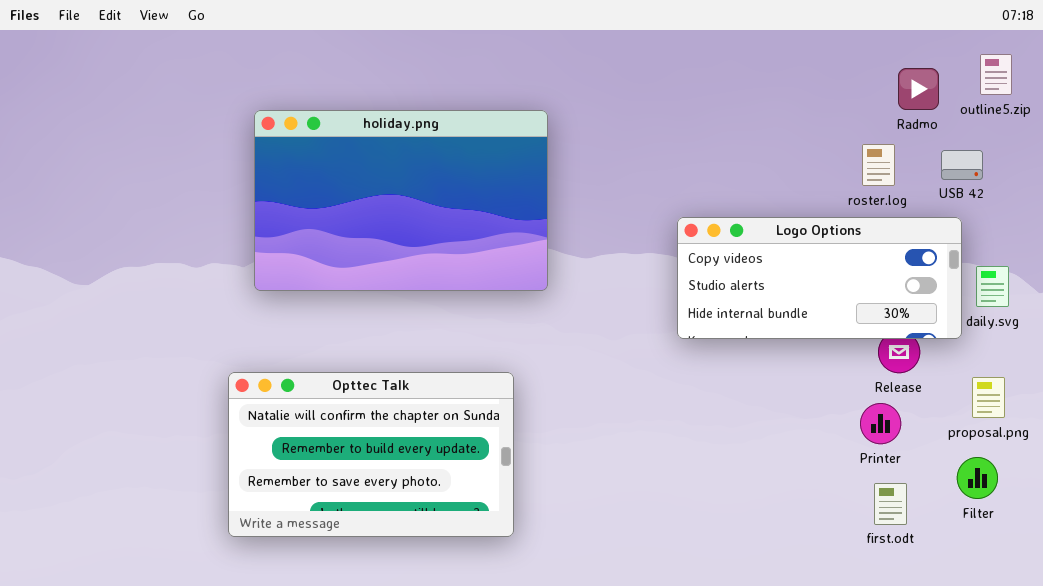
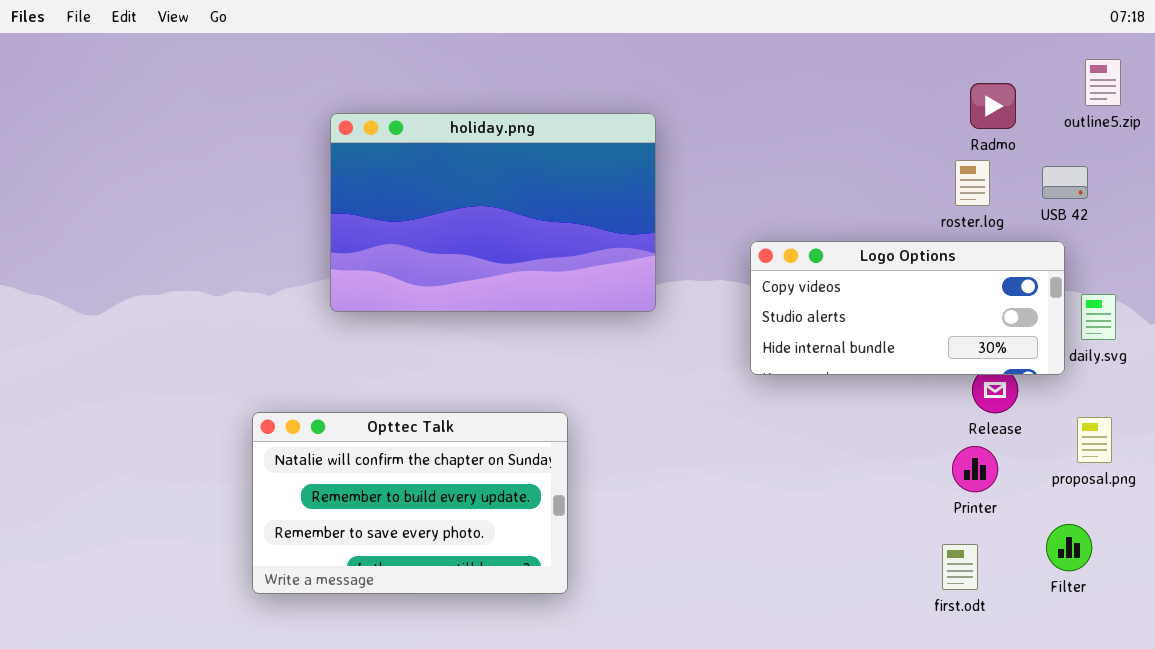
Radmo: [898,68,939,110] -> [970,83,1016,129], moved
holiday.png: [254,110,548,291] -> [330,113,656,312], moved
Filter: [957,457,998,499] -> [1046,524,1092,571], moved
first.odt: [874,483,907,525] -> [942,544,978,590], moved

